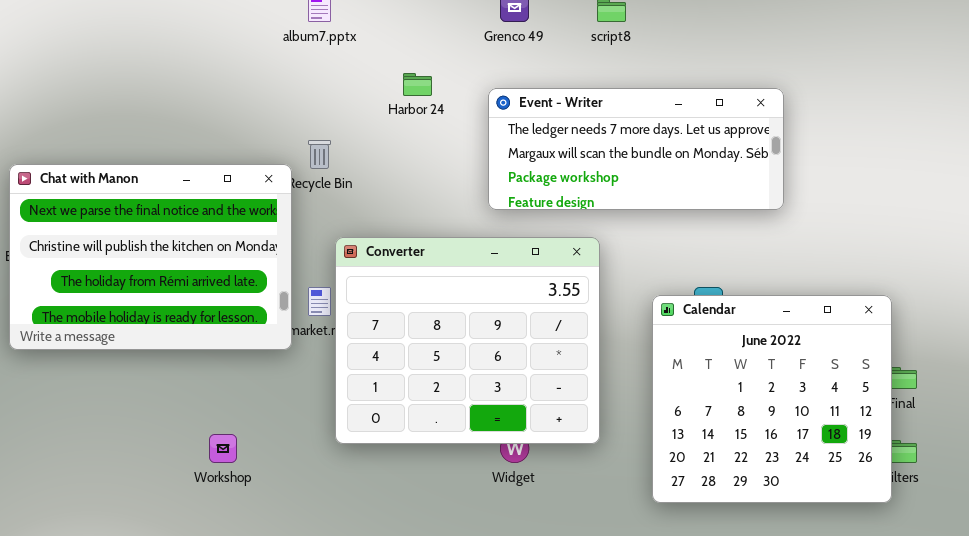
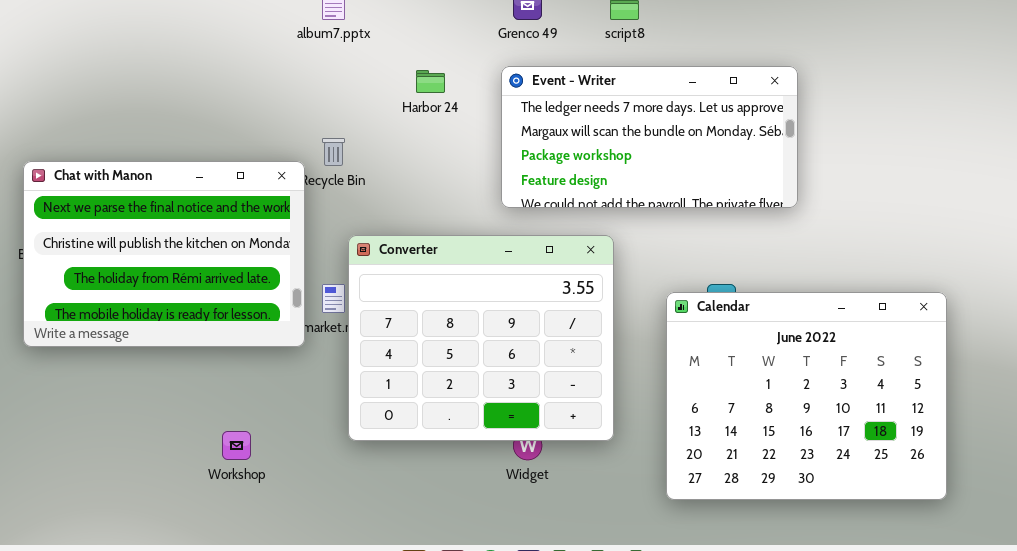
Event - Writer: [488,88,784,210] -> [501,66,798,208], resized
Calendar: [652,295,892,503] -> [666,292,947,500], resized

